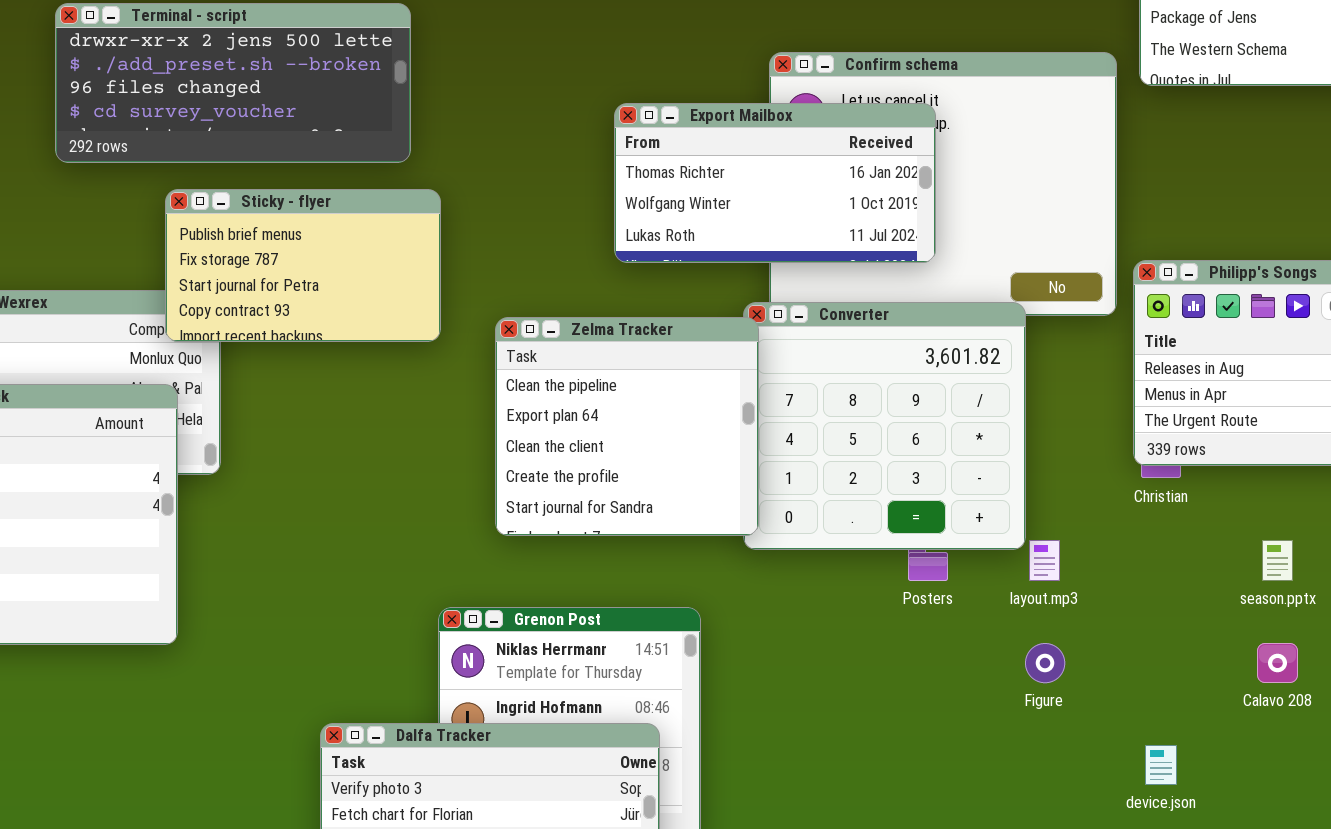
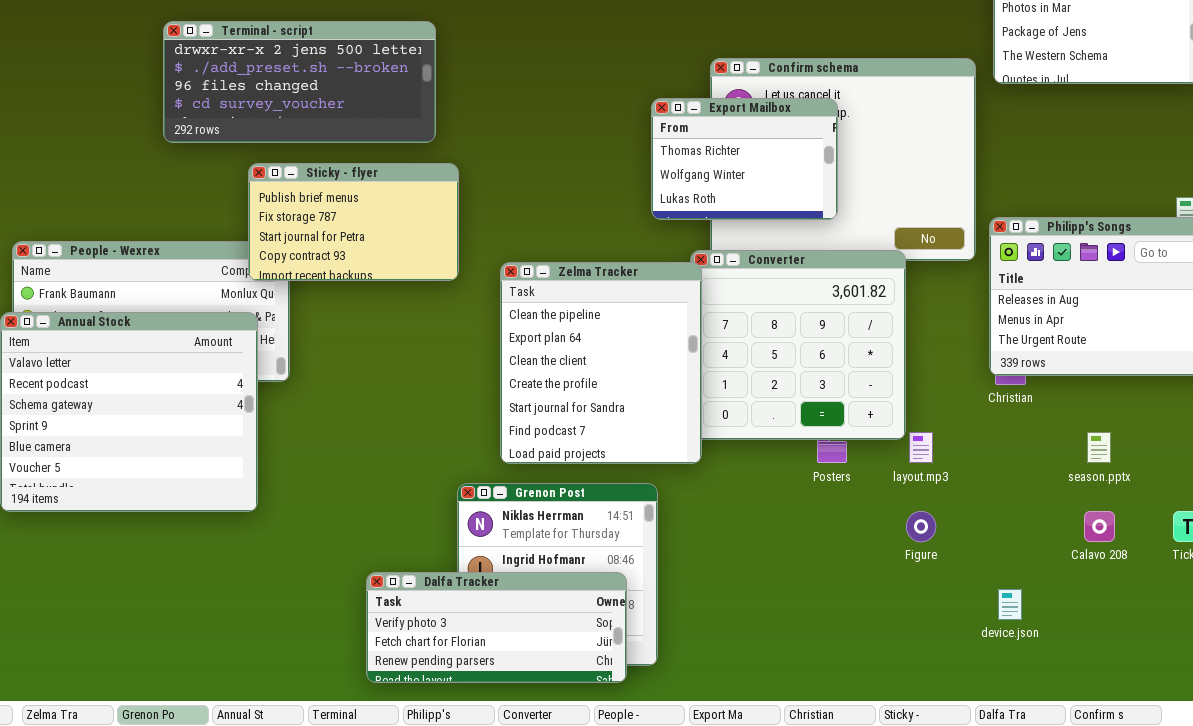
Export Mailbox: [614,103,936,263] -> [651,98,838,220], resized
Zelma Tracker: [495,317,759,536] -> [500,262,702,464], resized

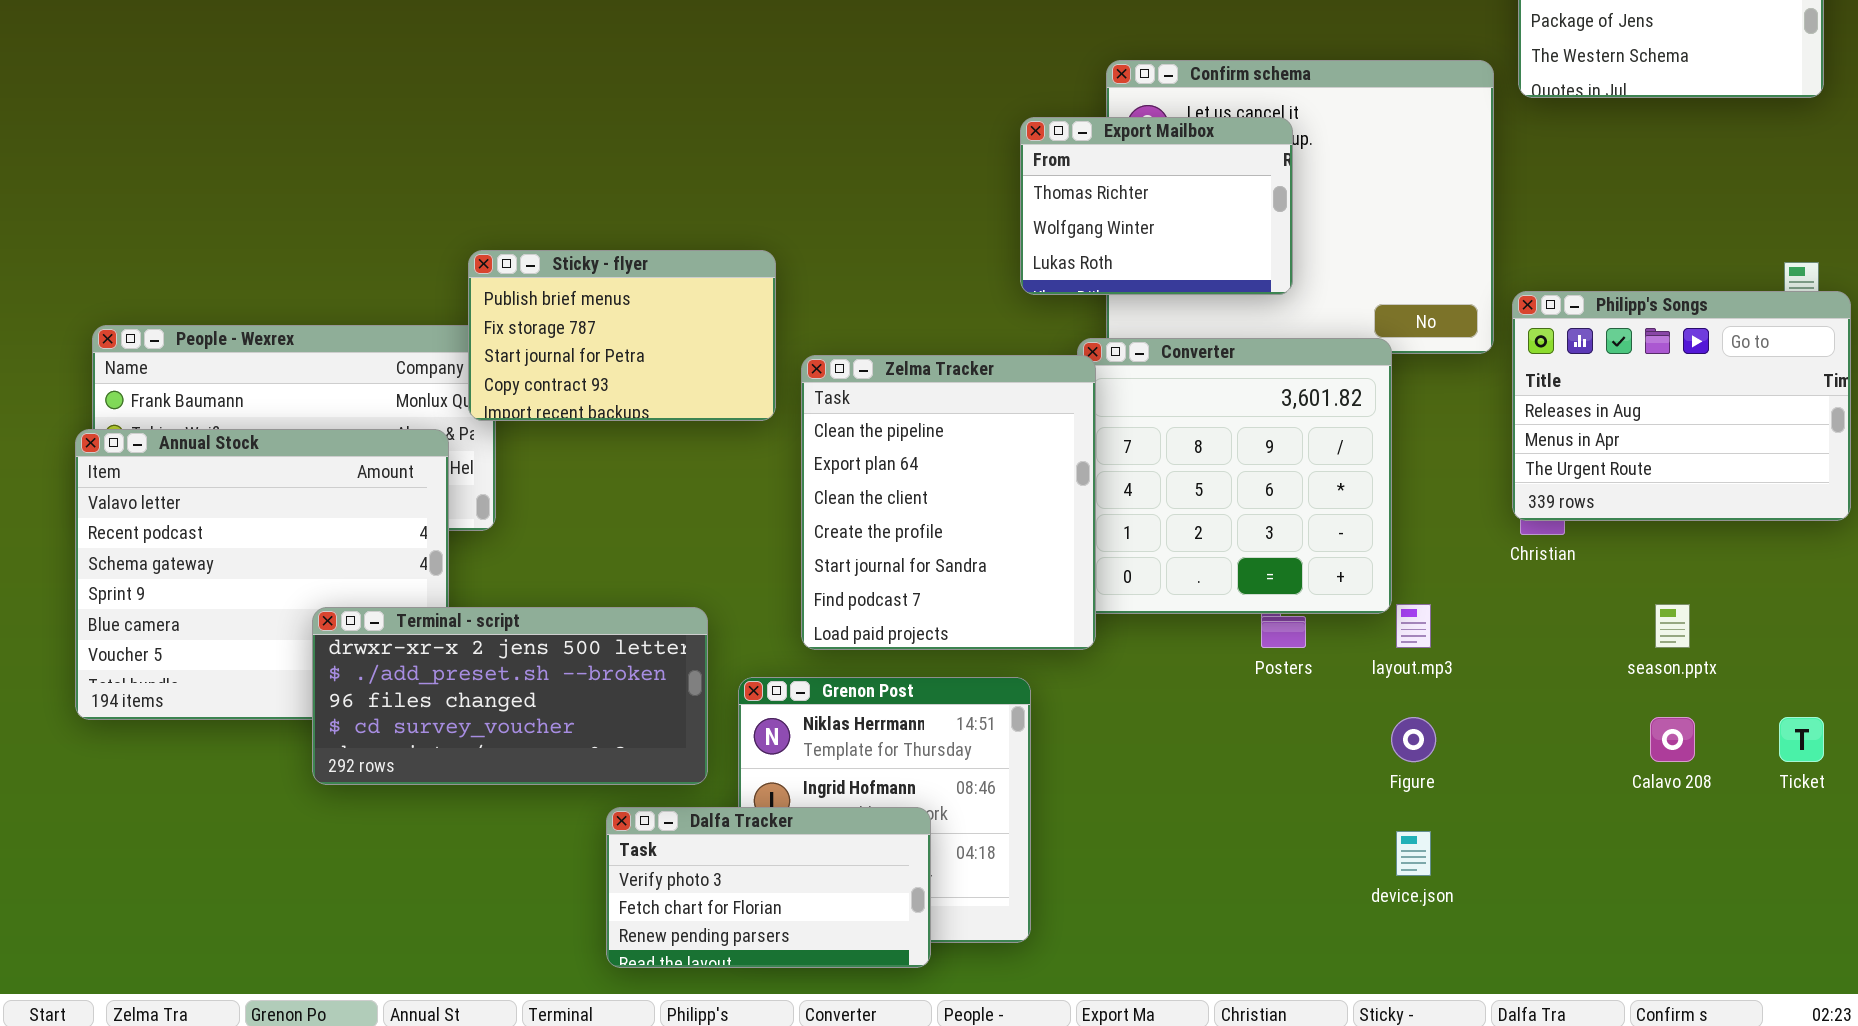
Terminal - script: [163,21,436,143] -> [312,607,708,785], moved
Sticky - flyer: [248,163,459,281] -> [468,250,776,421], moved
Dalfa Tracker: [366,572,627,683] -> [606,807,931,968], resized
device.json: [998,589,1022,620] -> [1396,831,1431,876], moved

